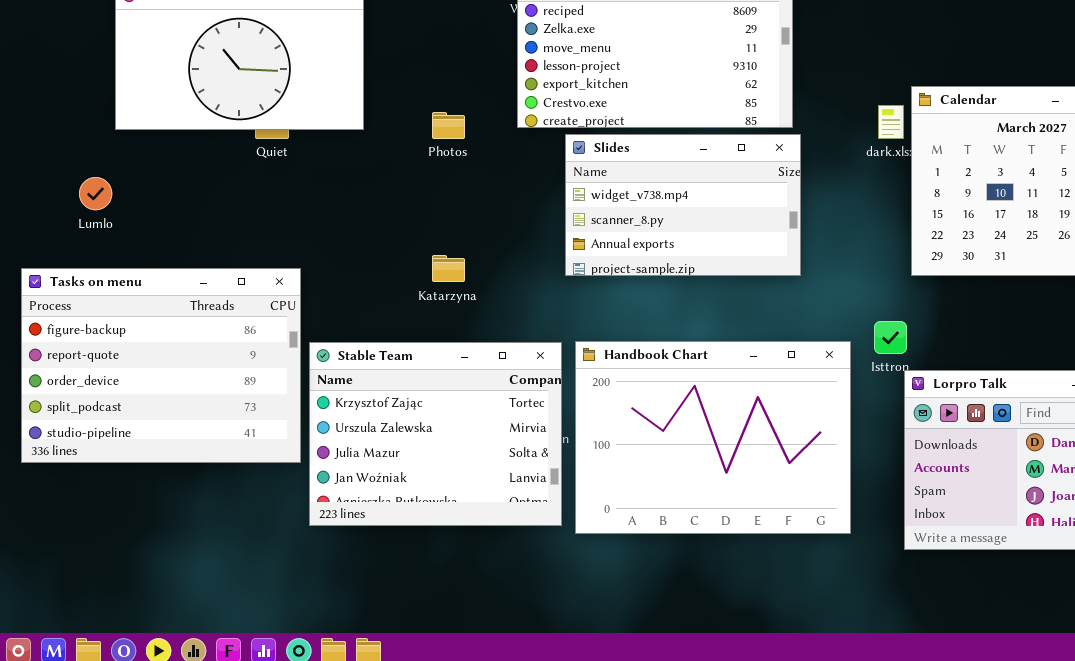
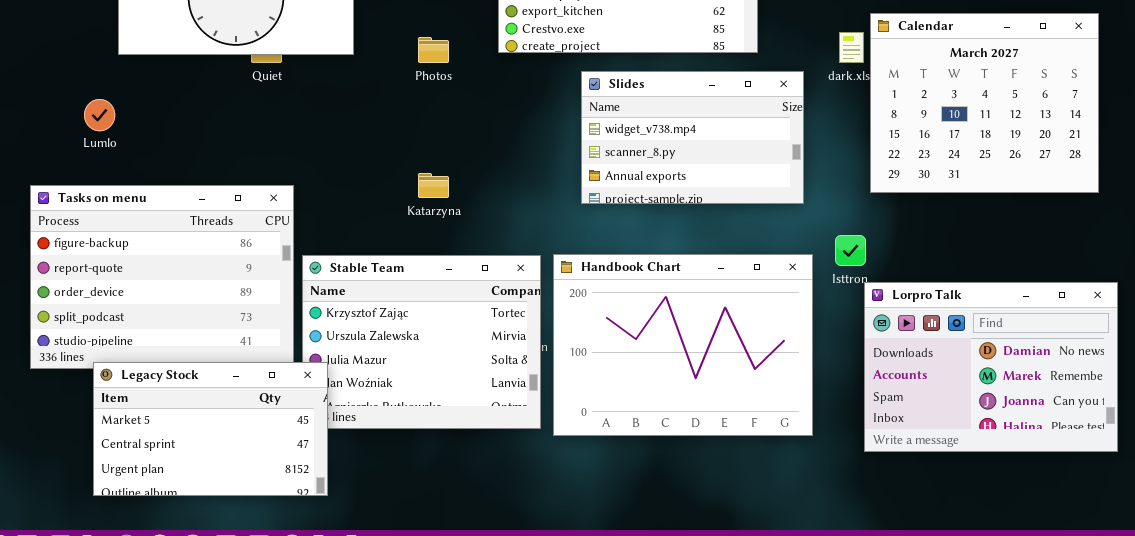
Slides: [565,134,801,276] -> [581,71,804,204], moved
Legacy Stock: none -> [93,362,328,496], opened

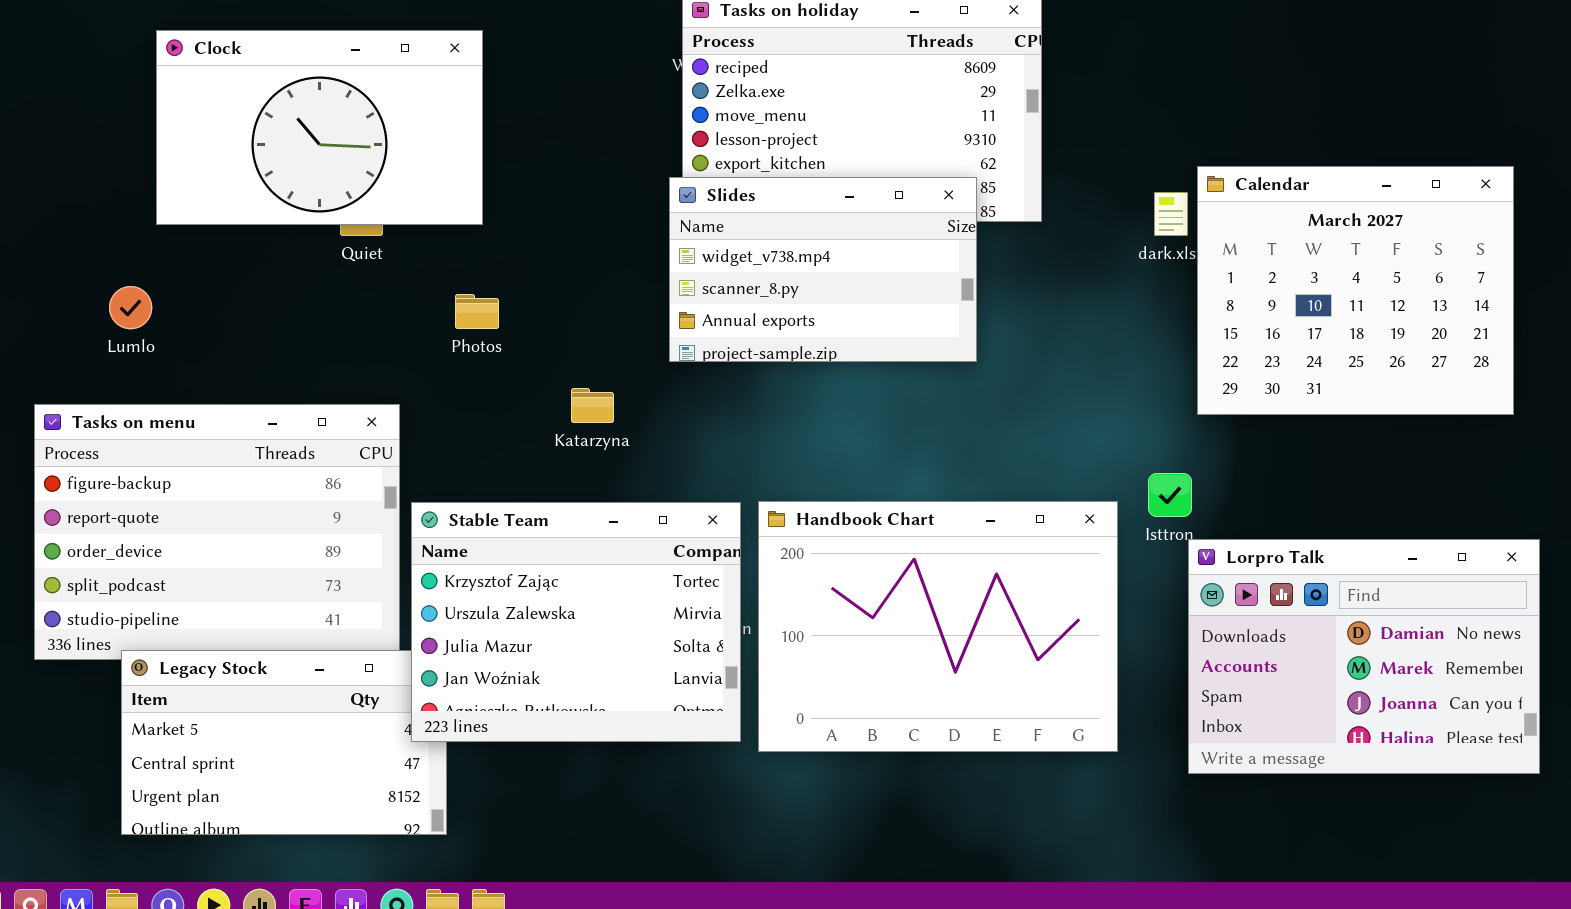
Photos: [418,37,449,63] -> [455,294,499,329], moved
Slides: [581,71,804,204] -> [669,177,977,362], moved
Stable Team: [302,255,541,429] -> [411,502,741,742], raised

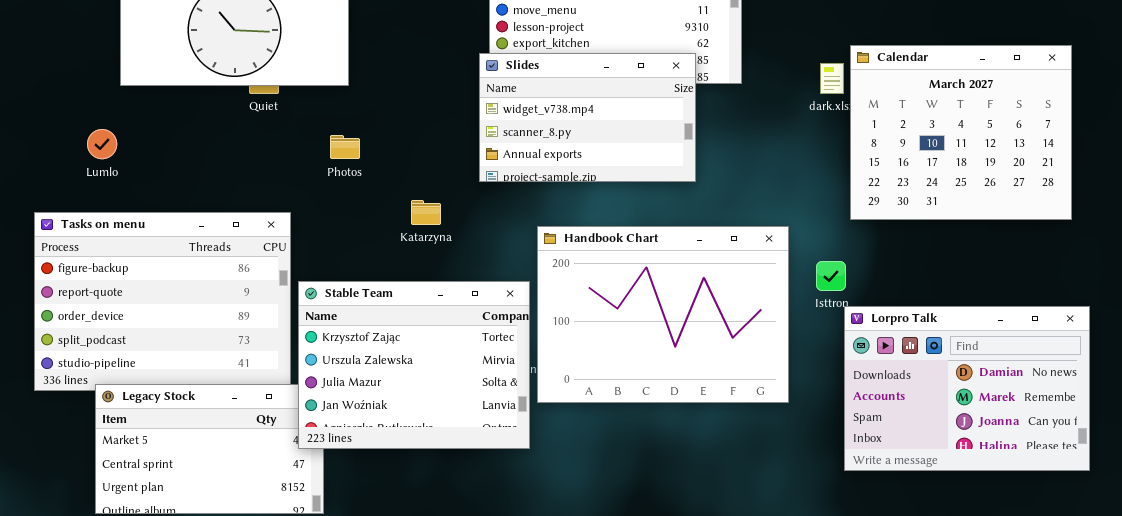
Handbook Chart: [758,501,1118,752] -> [537,226,789,403], moved

